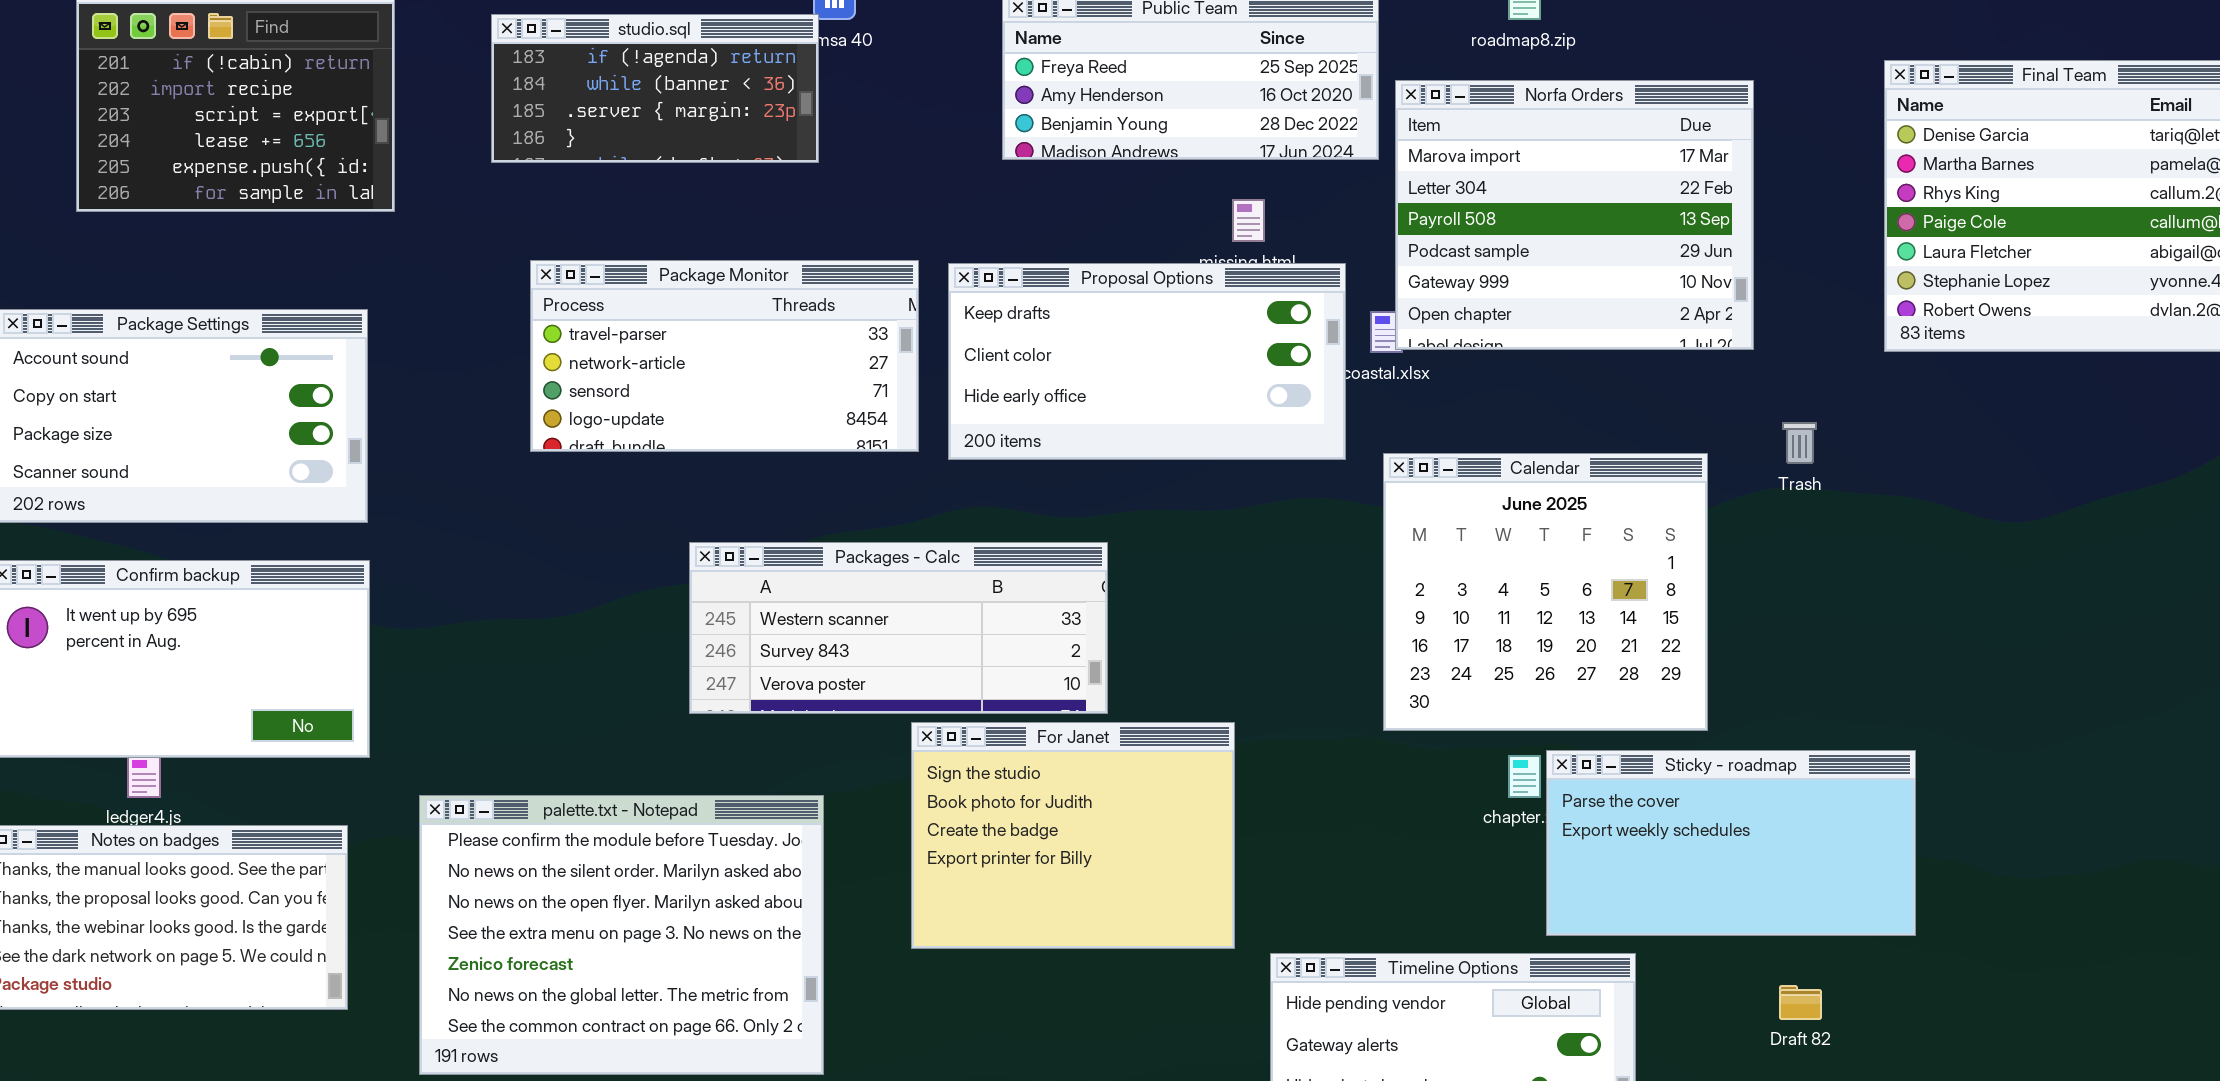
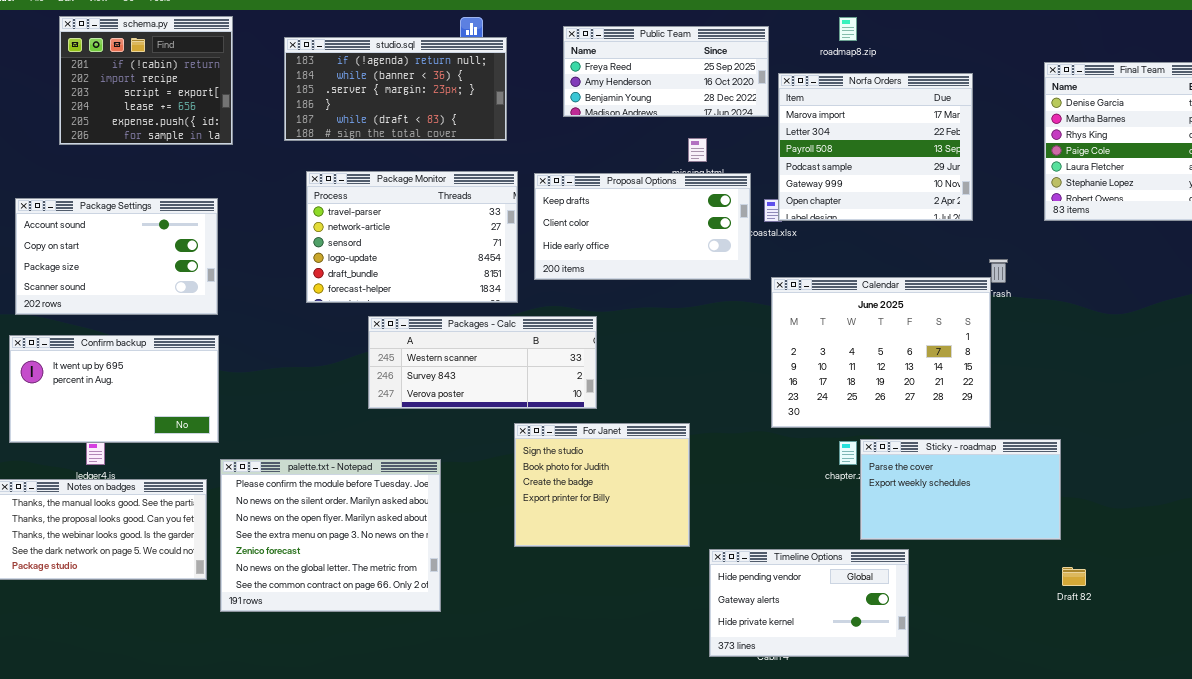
studio.sql: [491,14,819,163] -> [284,37,507,141], resized
Package Monitor: [530,260,919,452] -> [306,171,518,303], resized
Calendar: [1383,453,1708,731] -> [771,277,991,428], resized
Packages - Calc: [689,542,1108,714] -> [368,316,597,409], moved
palette.txt - Notepad: [419,795,824,1075] -> [220,459,441,612], moved
Draft 82: [1779,985,1822,1020] -> [1062,567,1086,586], moved

